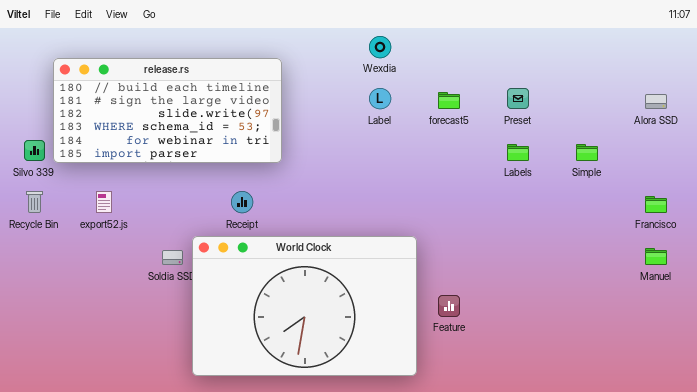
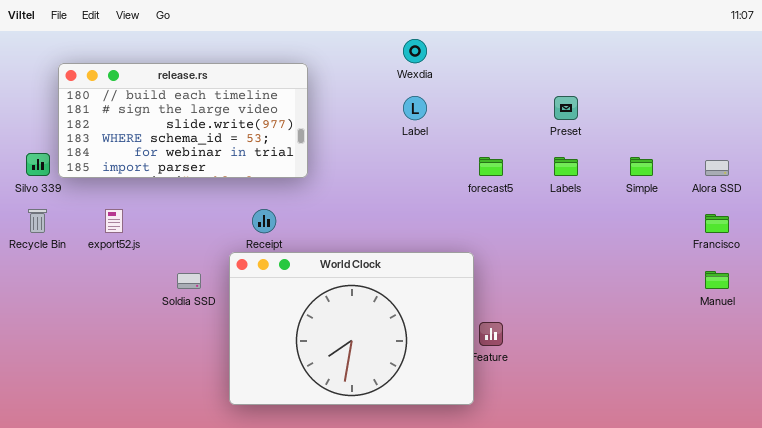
forecast5: [438,92,460,109] -> [479,157,503,176], moved
Alora SSD: [645,94,667,109] -> [705,160,729,176], moved
World Clock: [192,236,417,376] -> [229,252,474,405], moved

